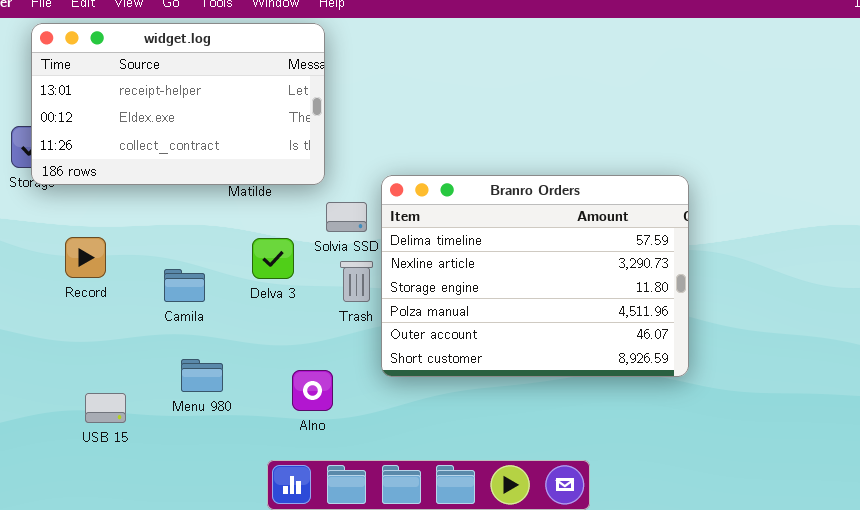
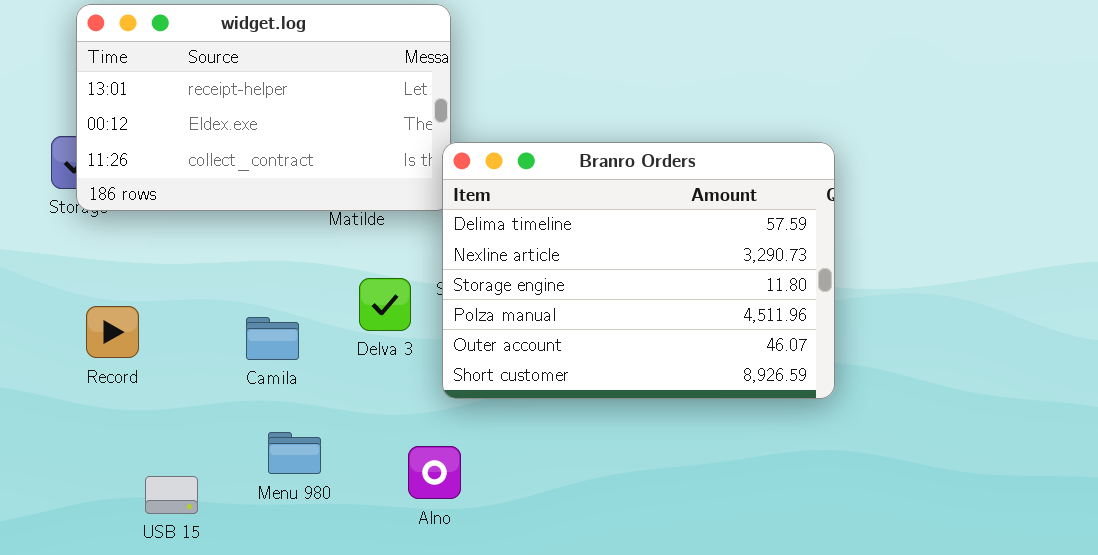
Branro Orders: [381,175,689,377] -> [442,142,835,399], moved
Record: [65,237,106,278] -> [86,306,139,358], moved

